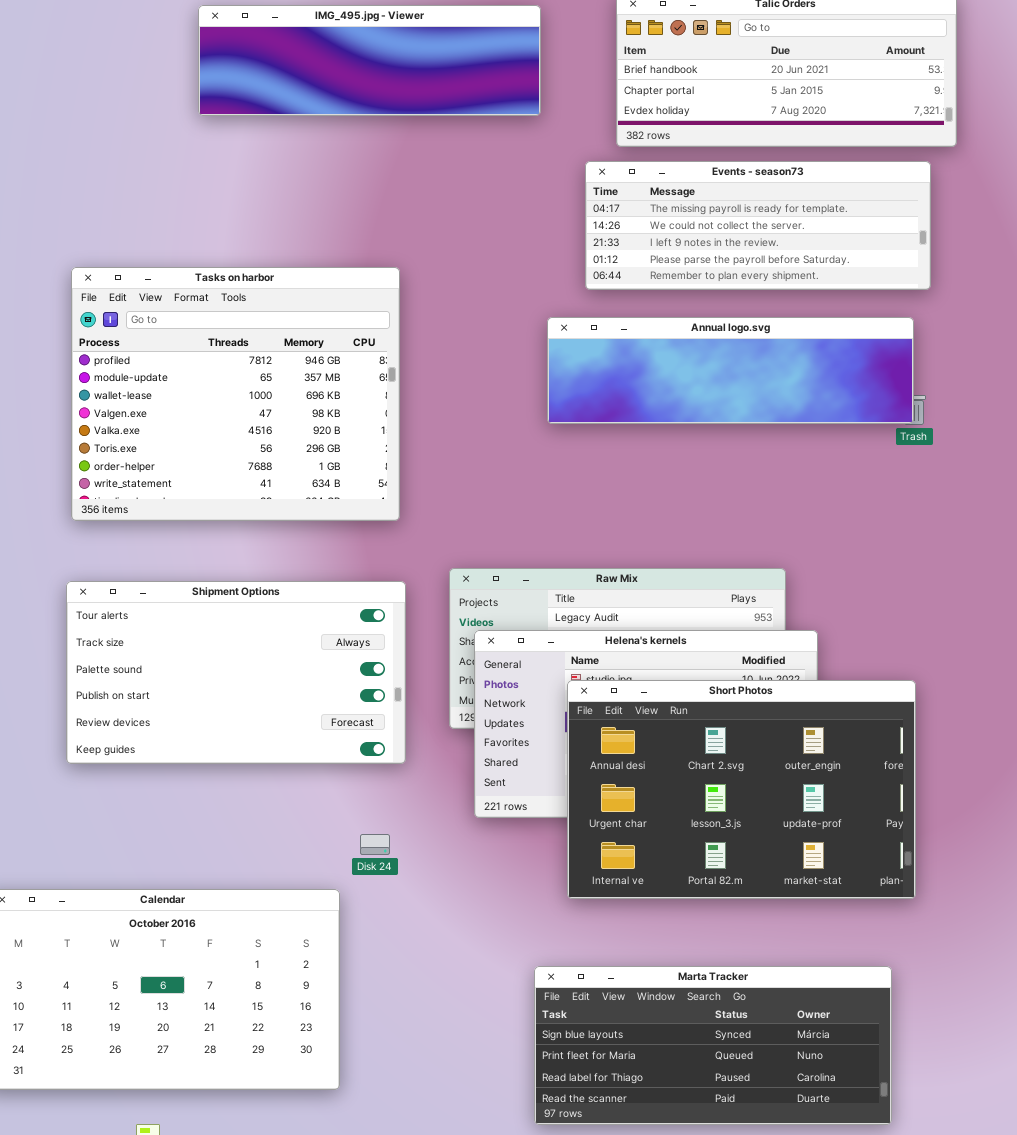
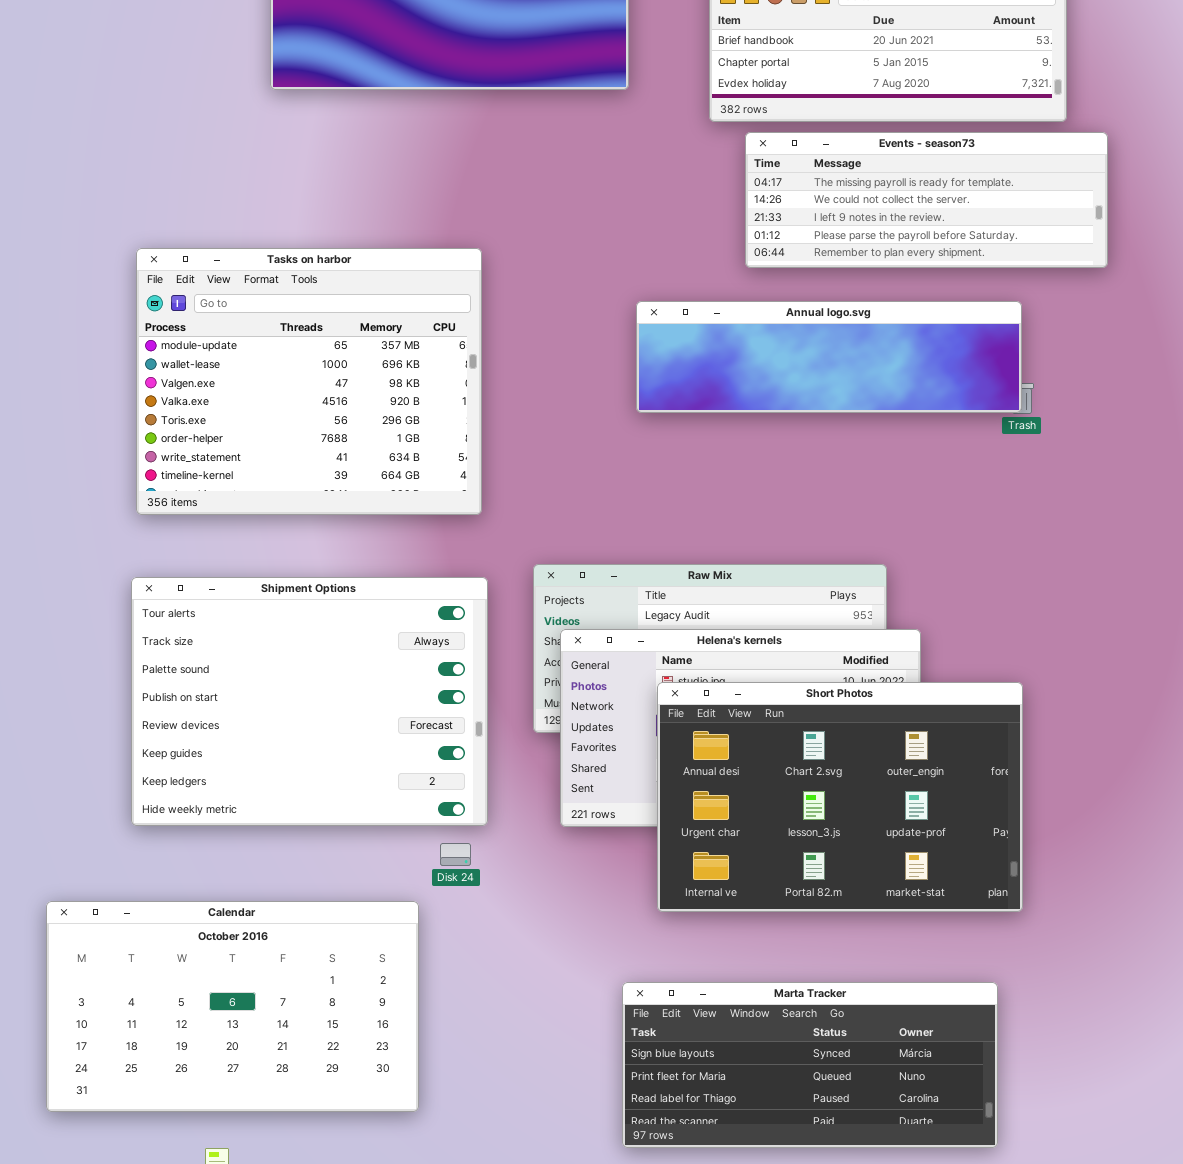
Events - season73: [585,161,931,290] -> [745,132,1108,268], moved
Tasks on harbor: [71,267,400,521] -> [136,248,482,515], scrolled down 1 row
Shipment Options: [66,581,406,764] -> [131,577,488,826], resized

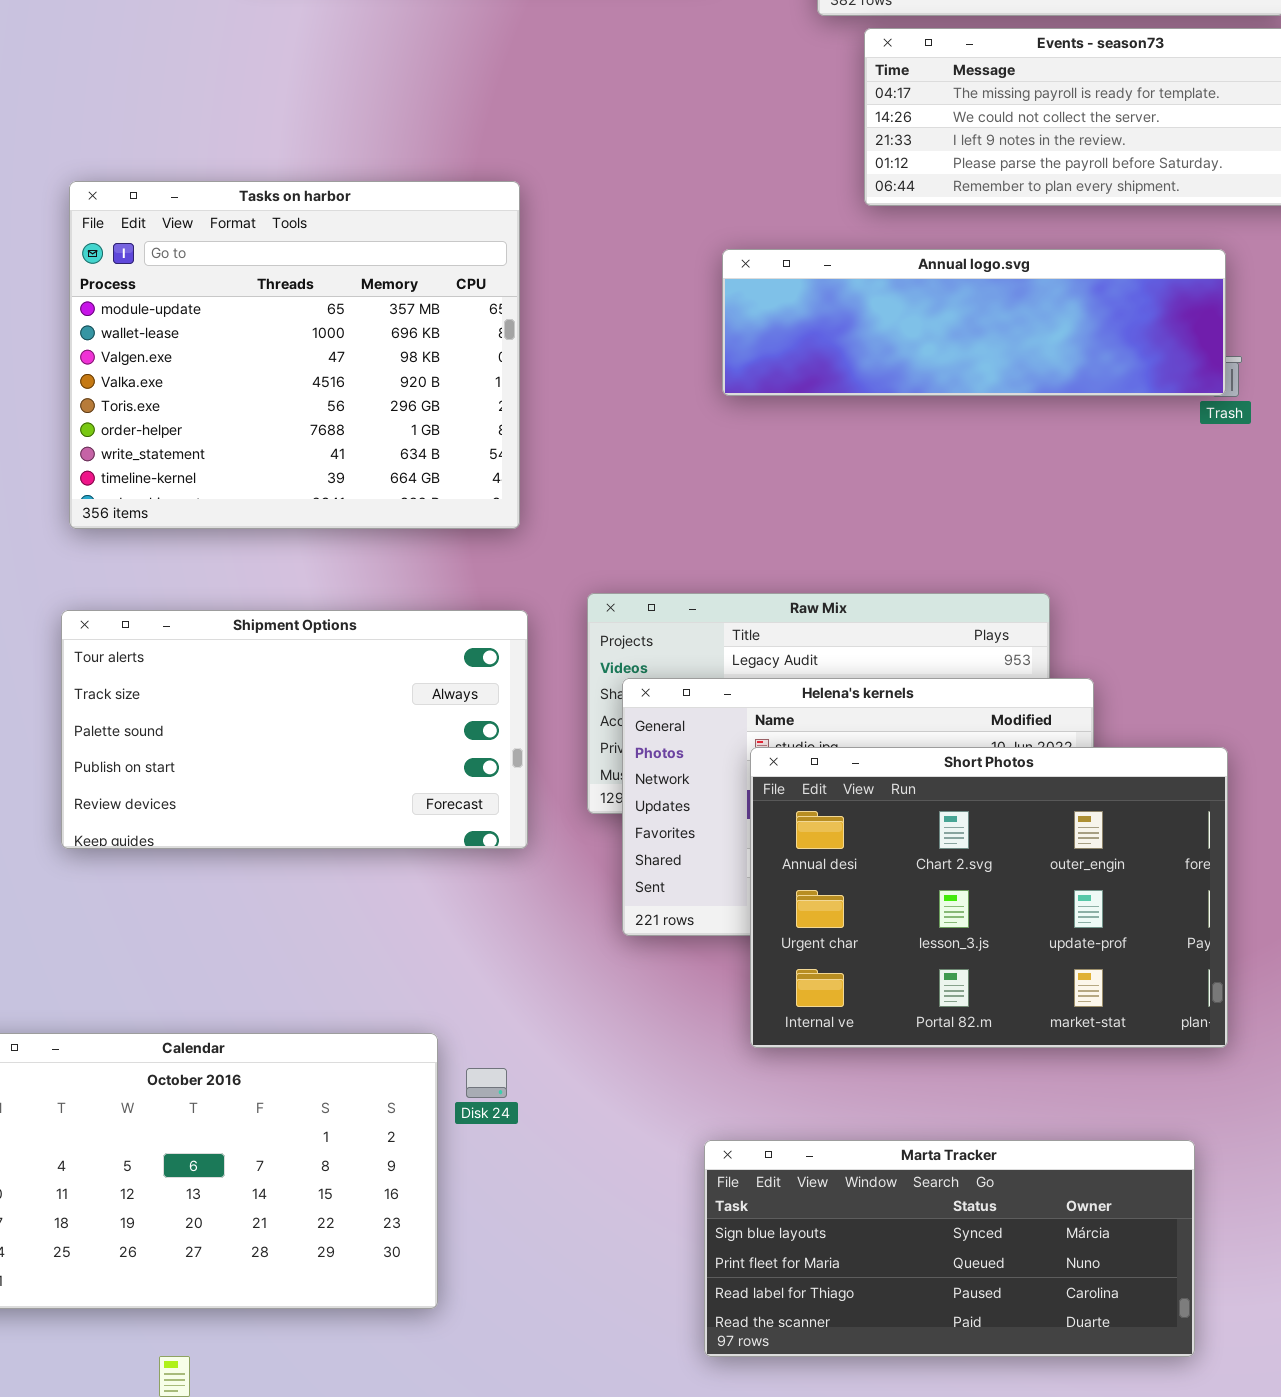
Shipment Options: [131,577,488,826] -> [61,610,528,849], resized
Disk 24: [440,843,471,866] -> [466,1068,507,1098], moved

